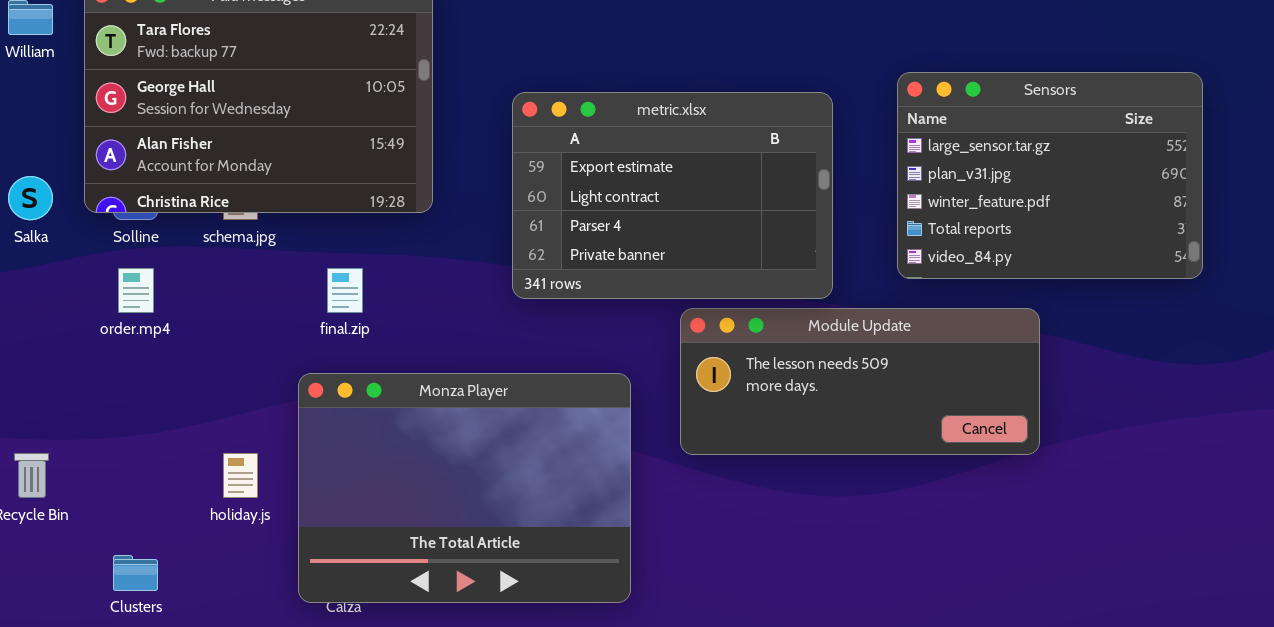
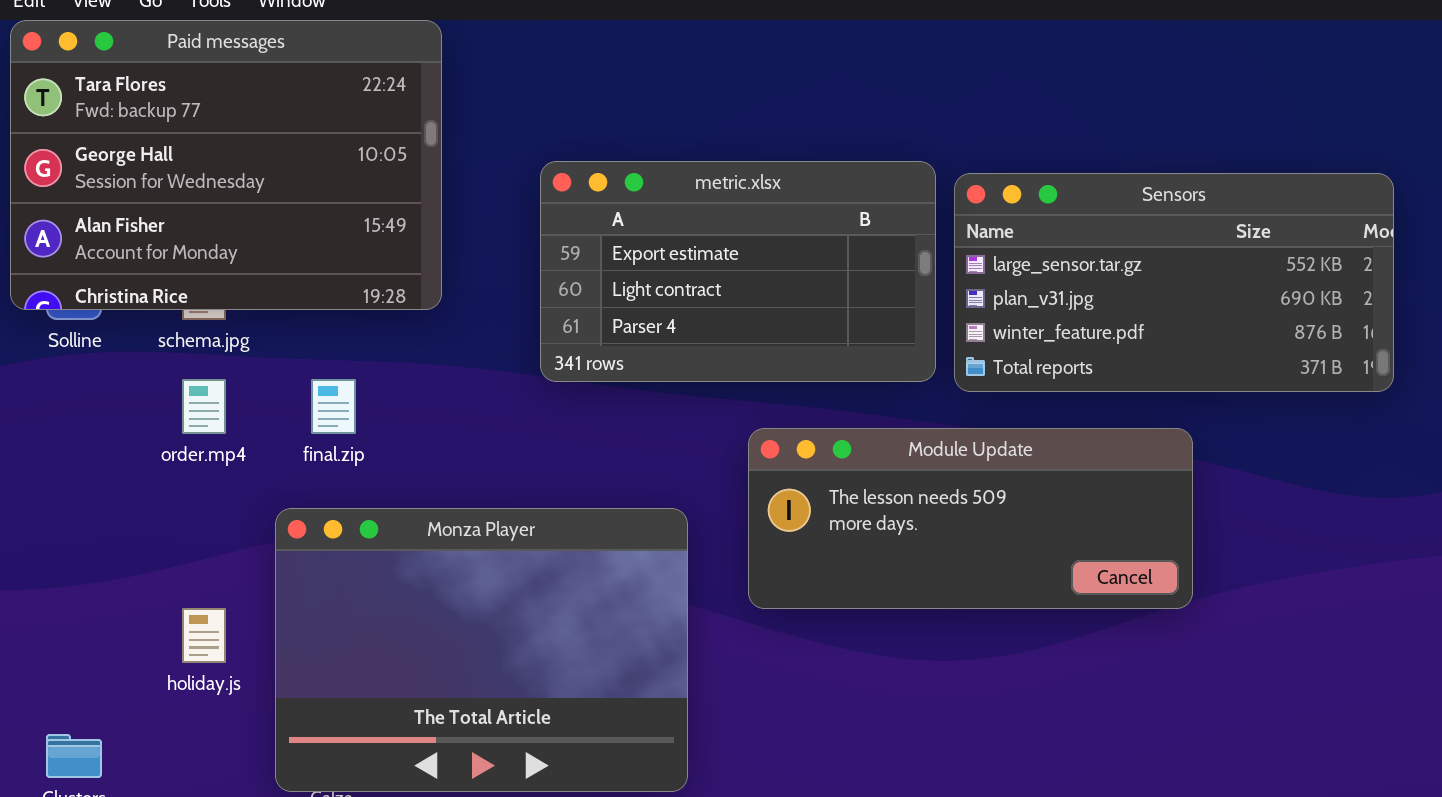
Sensors: [897,72,1203,279] -> [954,173,1394,392], resized
metric.xlsx: [512,92,833,299] -> [540,161,936,382], resized
order.mp4: [118,268,154,313] -> [182,379,226,434], moved

